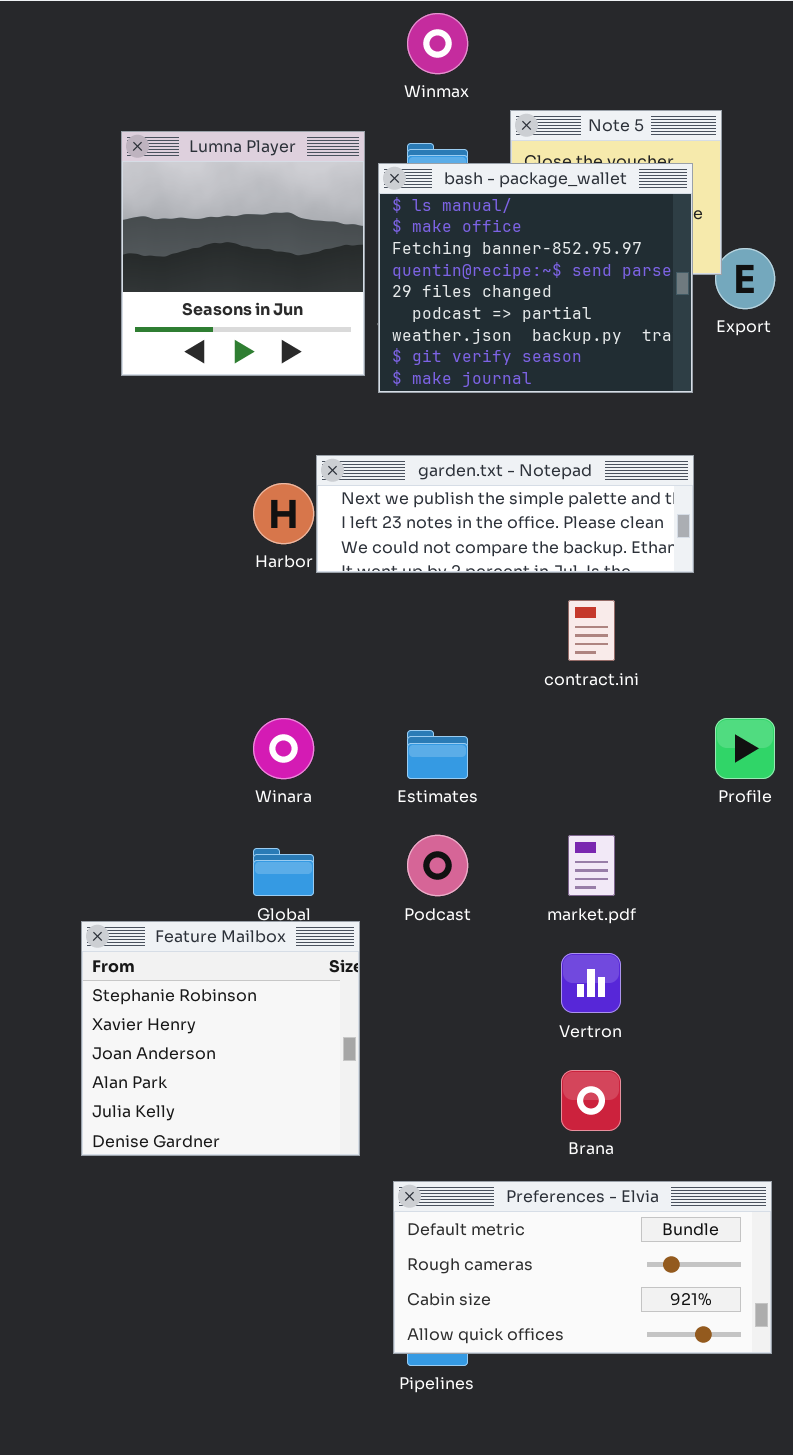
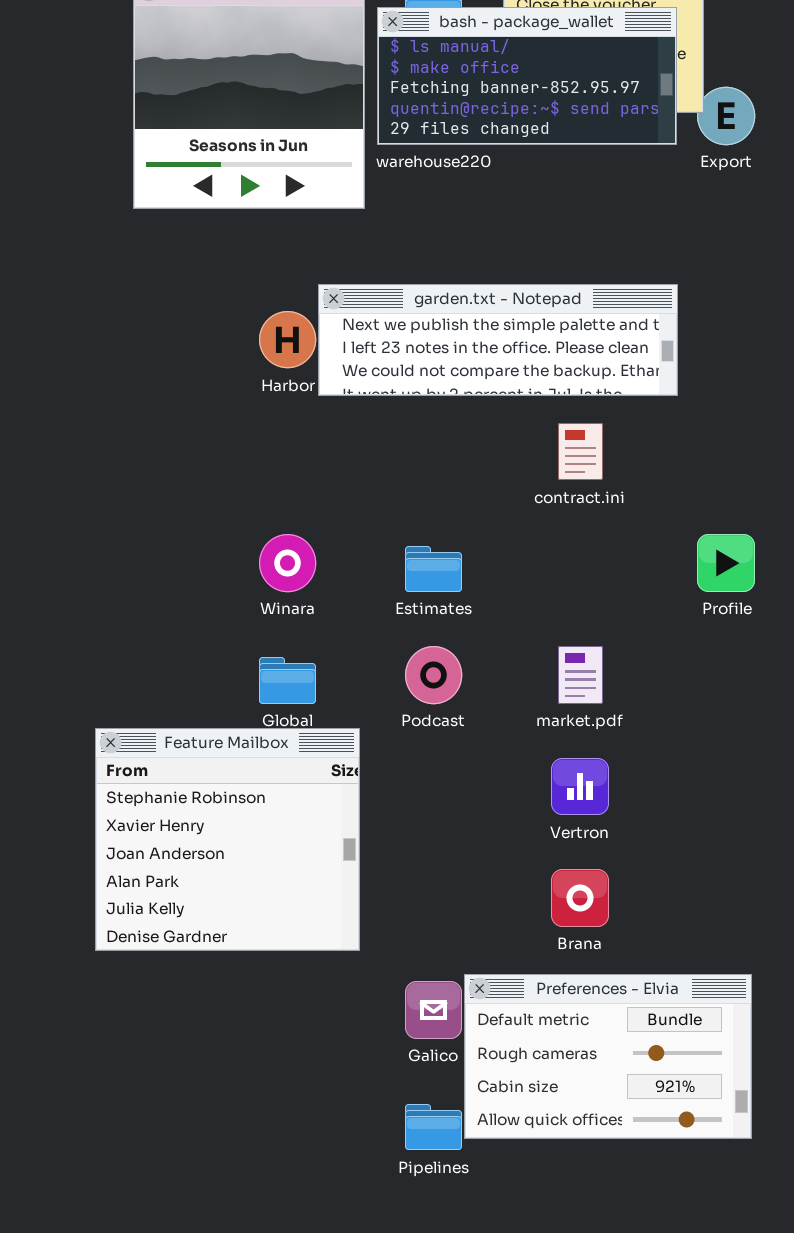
bash - package_wallet: [378,163,693,393] -> [377,7,677,145], resized
Preferences - Elvia: [393,1181,772,1354] -> [464,974,752,1139], resized

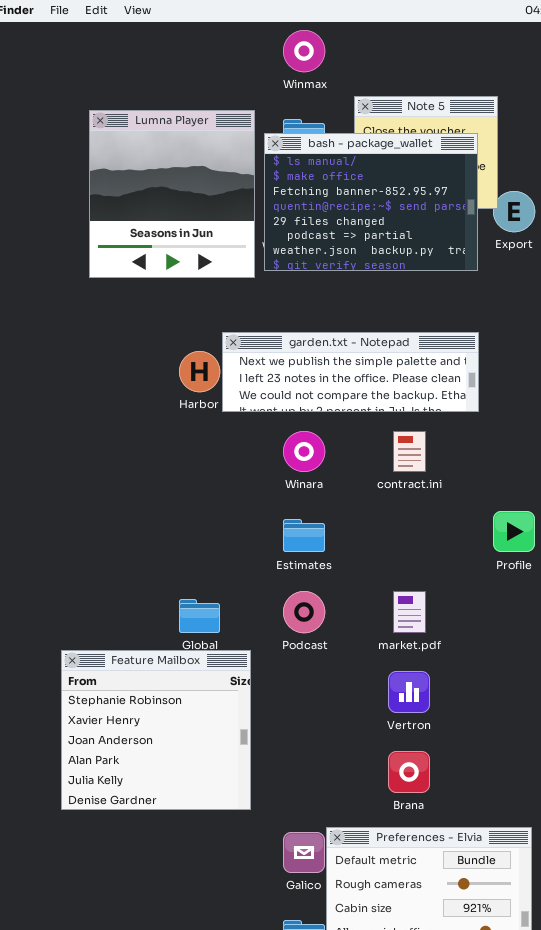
bash - package_wallet: [377,7,677,145] -> [264,133,478,271], resized
Winara: [259,534,316,592] -> [283,431,325,472], moved

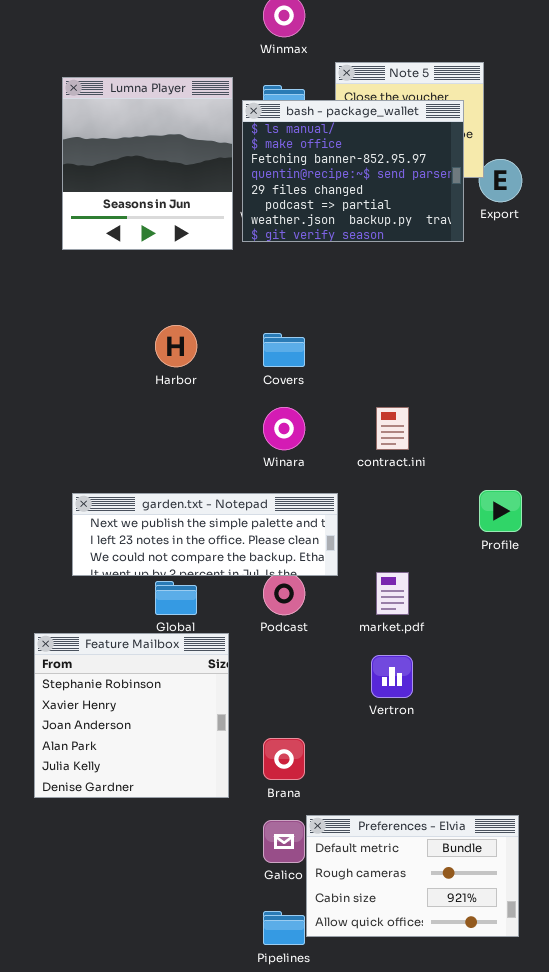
garden.txt - Notepad: [222,332,479,412] -> [72,493,338,576], moved
Brana: [388,751,430,793] -> [263,738,305,780], moved

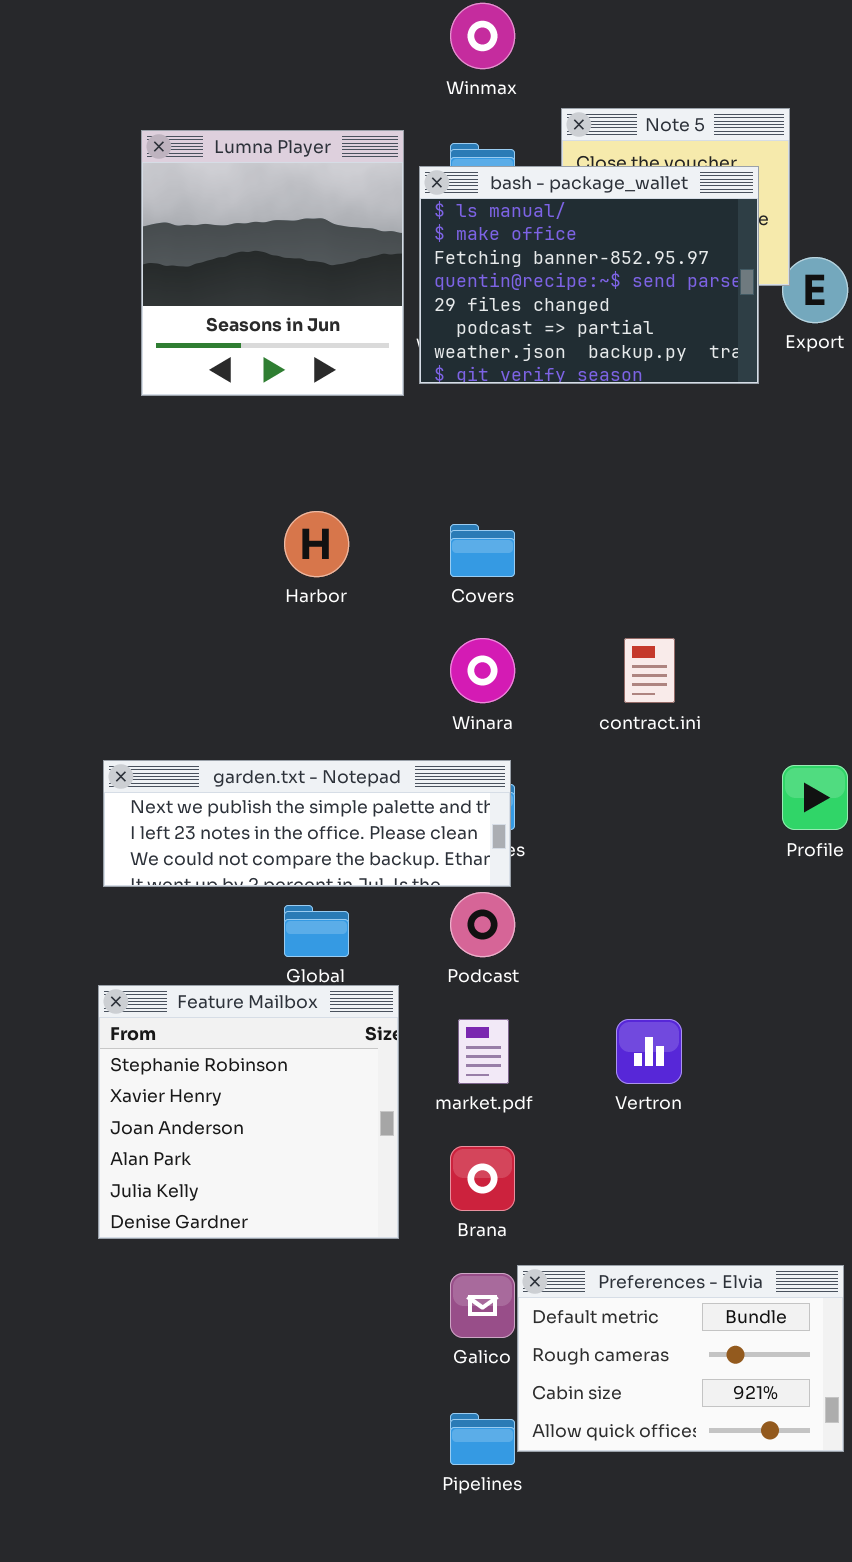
garden.txt - Notepad: [72,493,338,576] -> [103,760,511,887], moved
market.pdf: [376,572,409,615] -> [458,1019,509,1084], moved

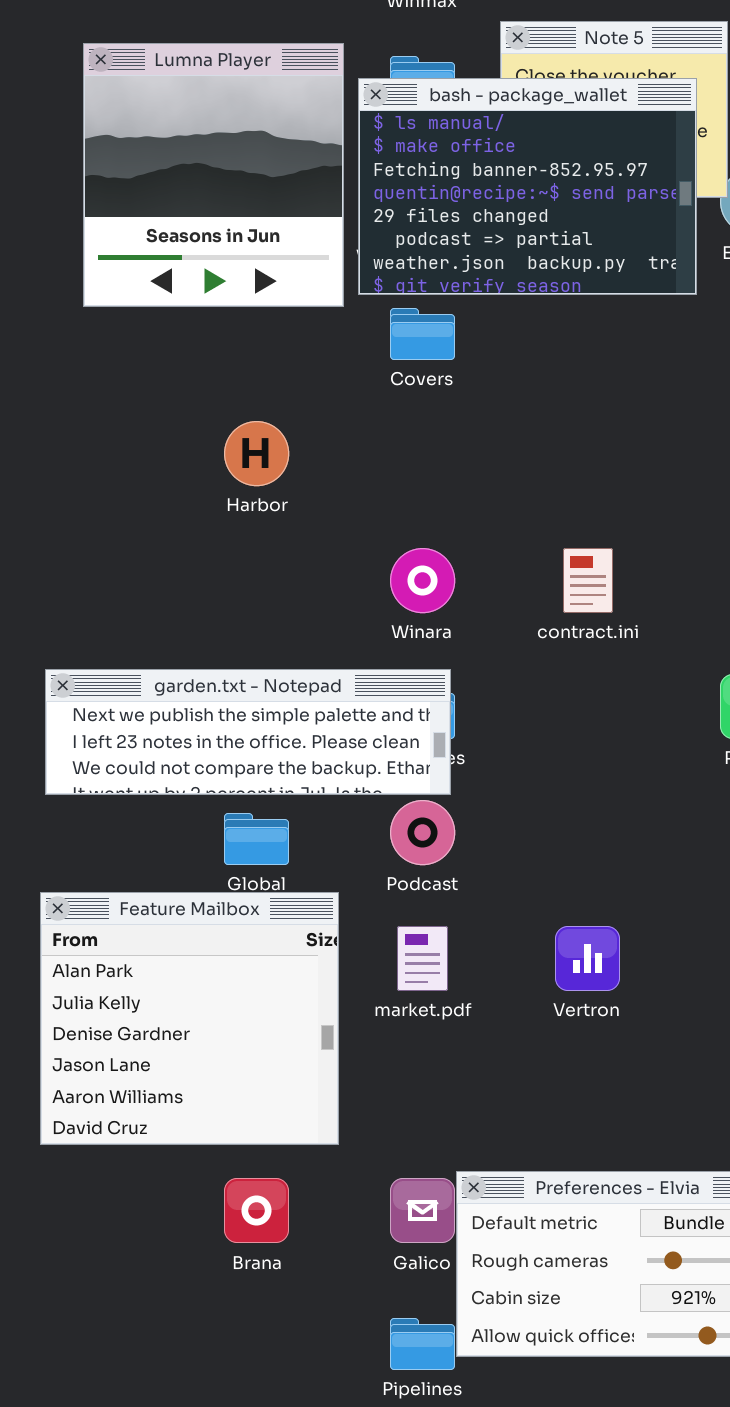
Covers: [450,524,515,577] -> [390,308,455,360], moved
Feature Mailbox: [98,985,399,1239] -> [40,892,339,1145], scrolled down 3 rows
Brana: [450,1146,515,1211] -> [224,1178,289,1243], moved

